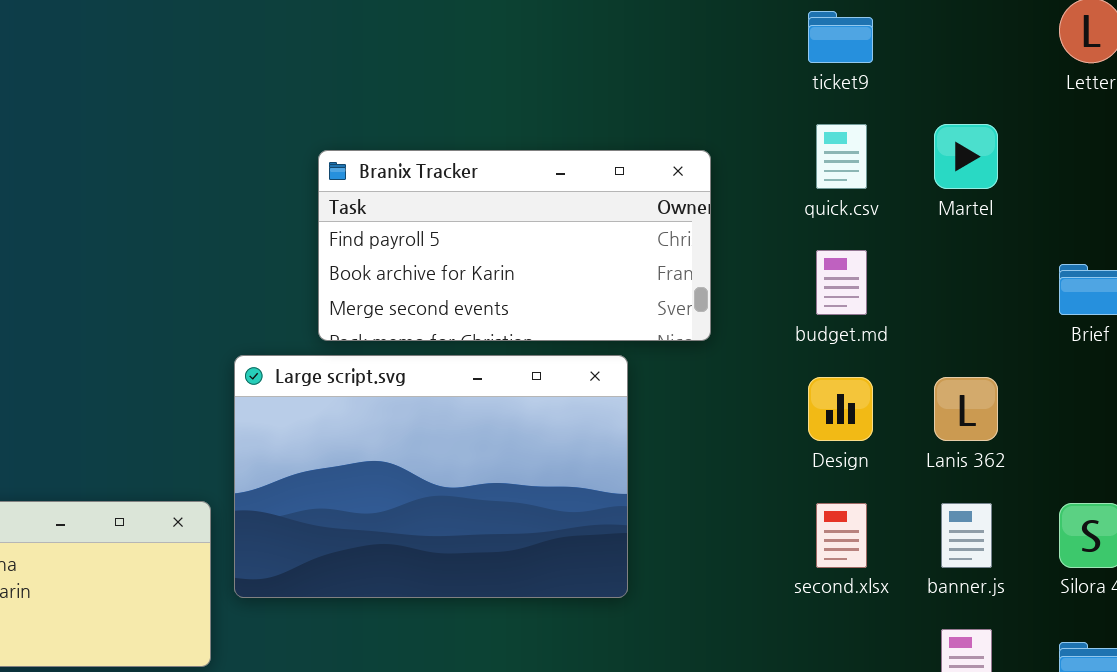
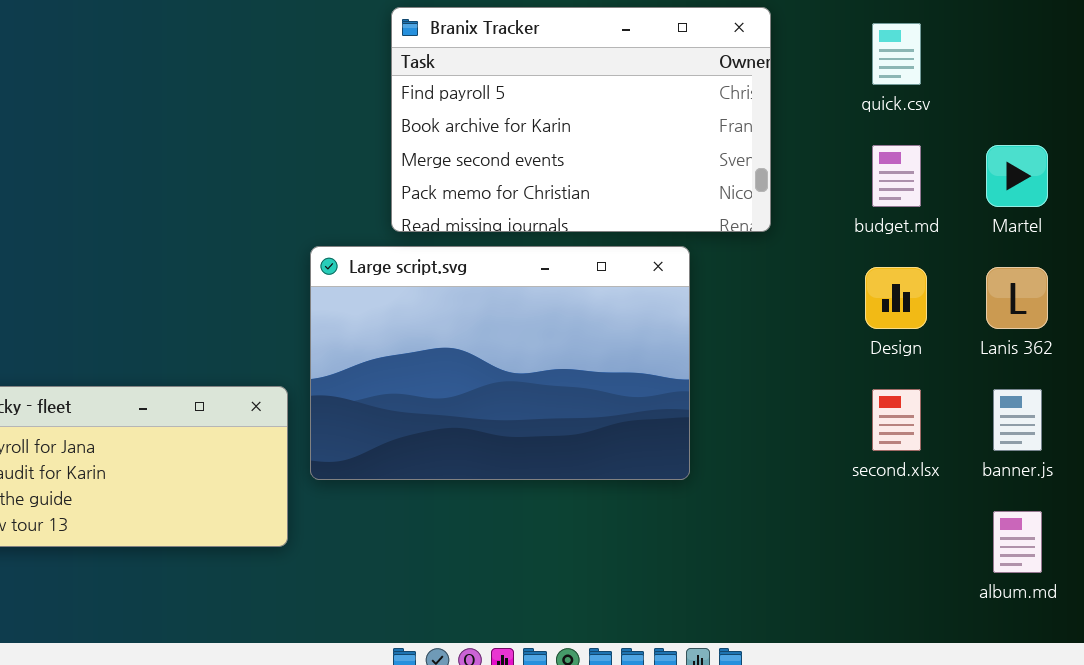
Martel: [934,124,998,189] -> [986,145,1048,207], moved
Branix Tracker: [318,150,711,341] -> [391,7,771,232], resized

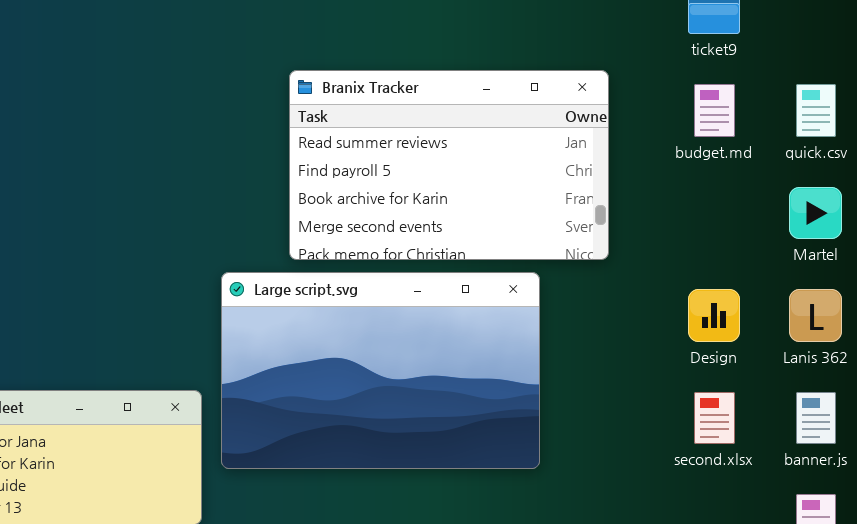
Branix Tracker: [391,7,771,232] -> [289,70,609,260], scrolled up 1 row
quick.csv: [872,23,921,85] -> [796,84,836,137], moved
budget.md: [872,145,921,207] -> [694,84,735,137], moved

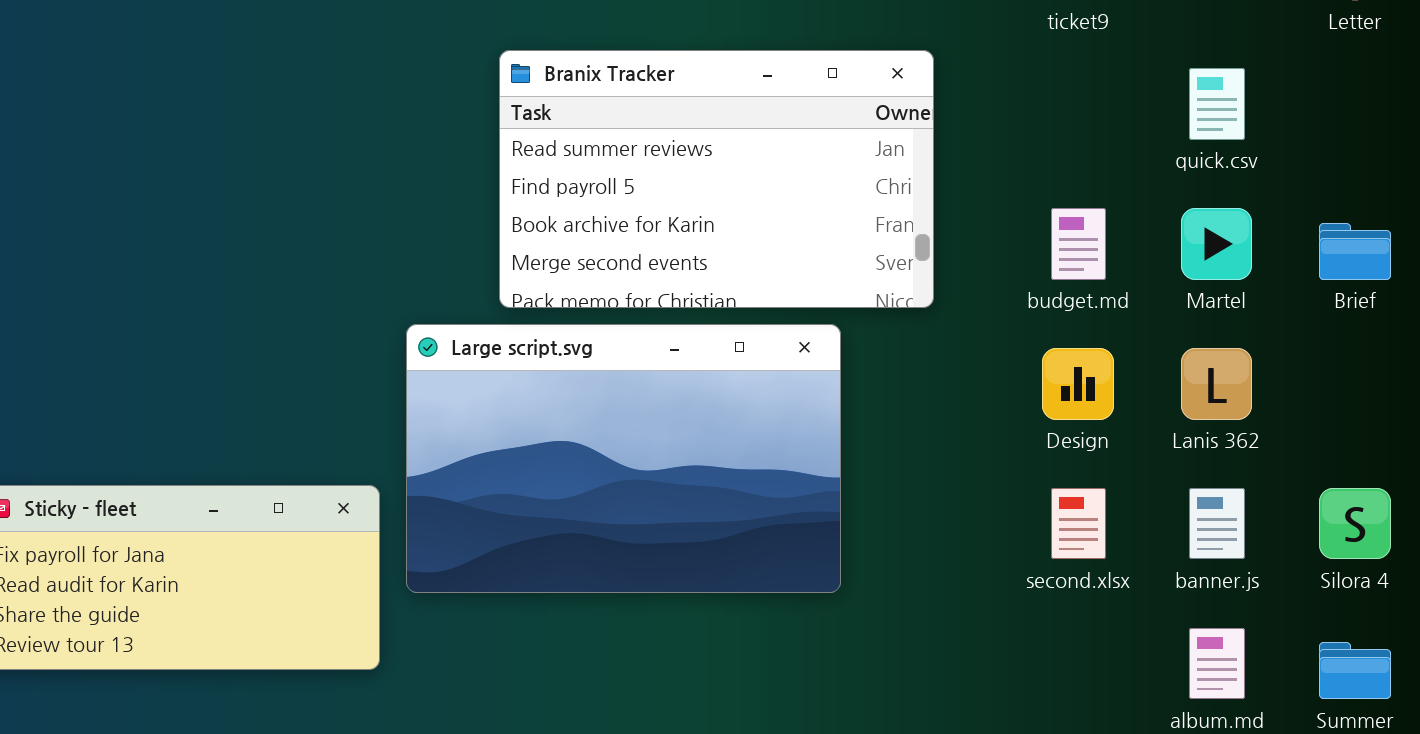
budget.md: [694,84,735,137] -> [1051,208,1106,280], moved

